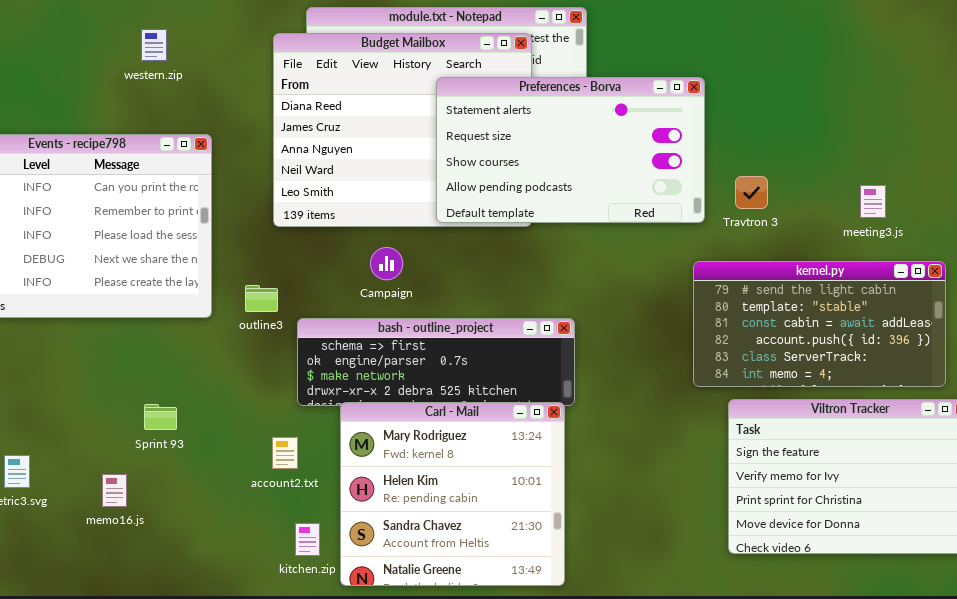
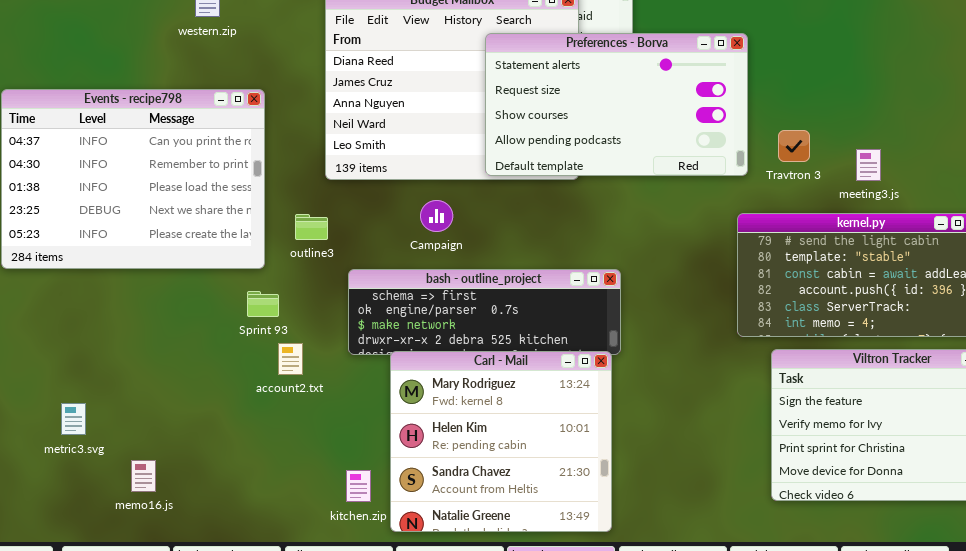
meeting3.js: [860,185,886,218] -> [856,149,881,181], moved
outline3: [245,285,278,312] -> [295,214,328,240], moved
Sprint 93: [144,404,177,430] -> [247,291,279,317], moved
account2.txt: [272,437,298,469] -> [278,343,303,375], moved
memo16.js: [102,474,127,507] -> [131,460,156,492], moved

